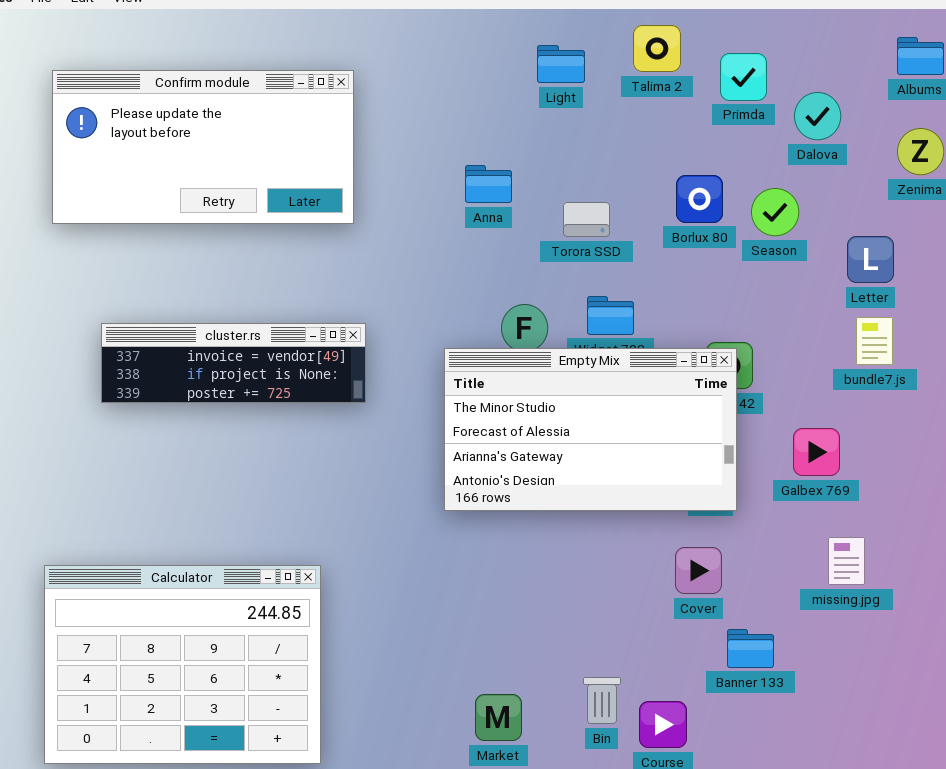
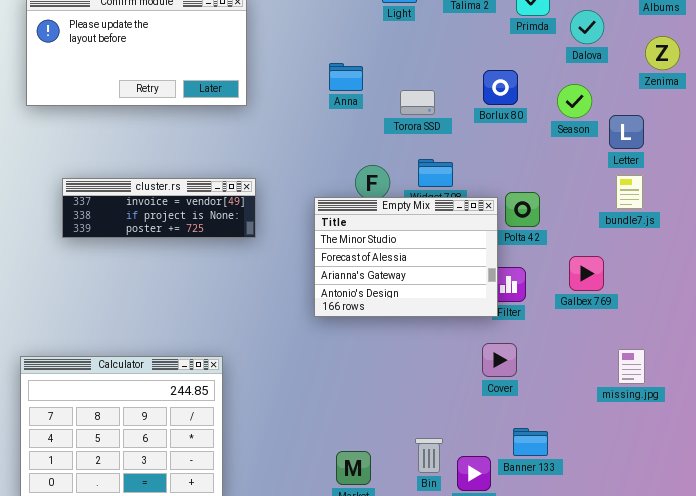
Season: [751,188,799,236] -> [557,84,592,118], moved
Empty Mix: [444,348,737,511] -> [314,197,498,317], resized
missing.jpg: [828,537,865,585] -> [618,349,645,384], moved
Banner 133: [727,629,774,668] -> [513,428,548,456], moved

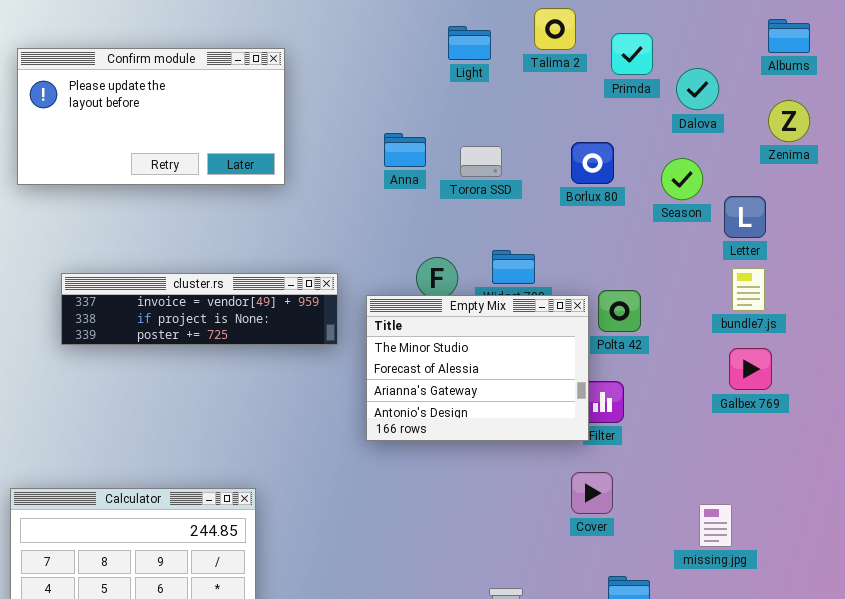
Torora SSD: [400,90,435,115] -> [460,146,502,177], moved
cluster.rs: [62,178,256,238] -> [61,273,338,345], resized
Galbex 769: [569,256,604,291] -> [729,348,772,390], moved
missing.jpg: [618,349,645,384] -> [699,504,732,547], moved

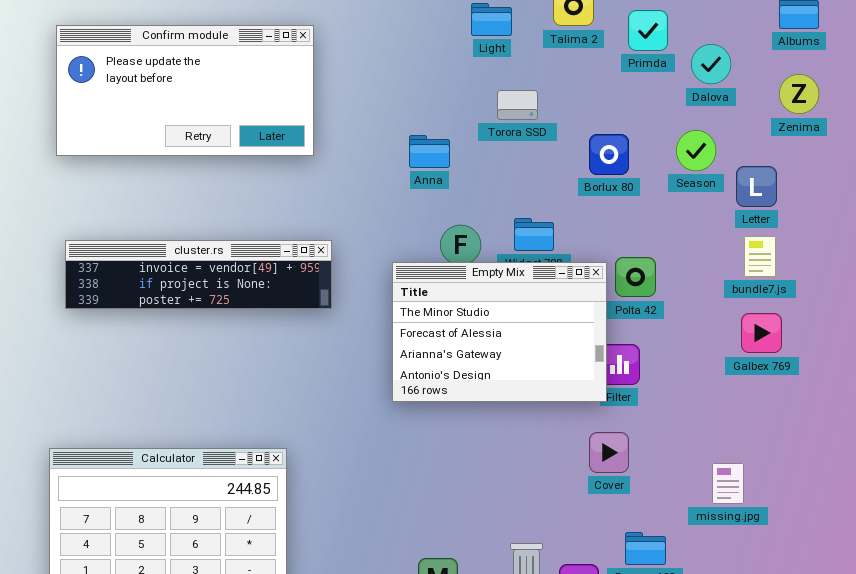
Anna: [384,133,426,167] -> [409,135,450,168], moved
Borlux 80: [571,142,614,184] -> [589,134,629,175], moved
Torora SSD: [460,146,502,177] -> [497,90,538,120], moved
cluster.rs: [61,273,338,345] -> [65,240,332,309], moved

